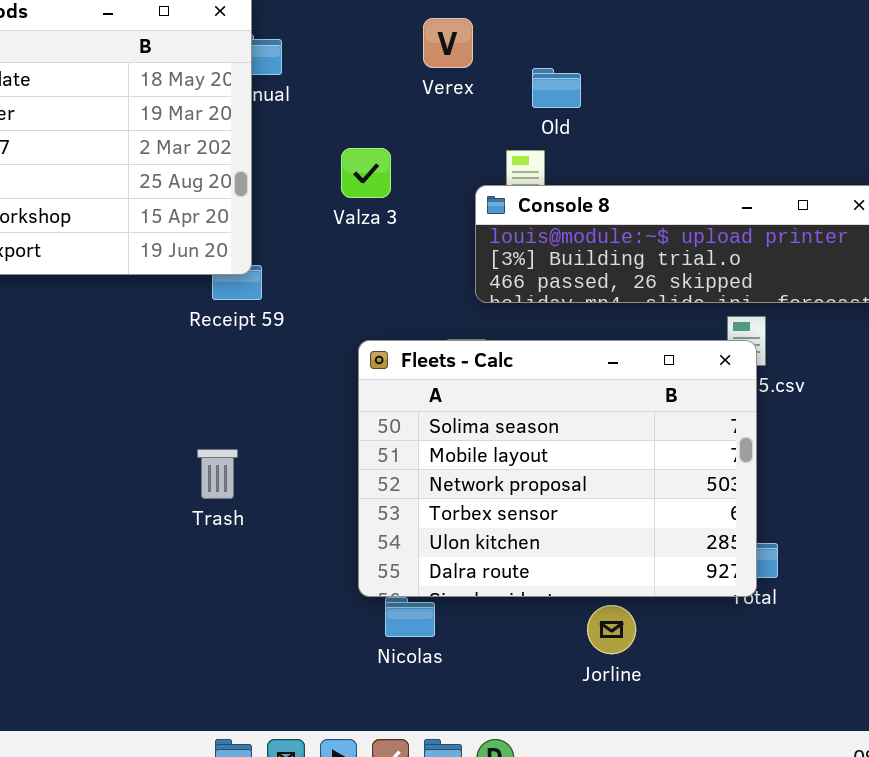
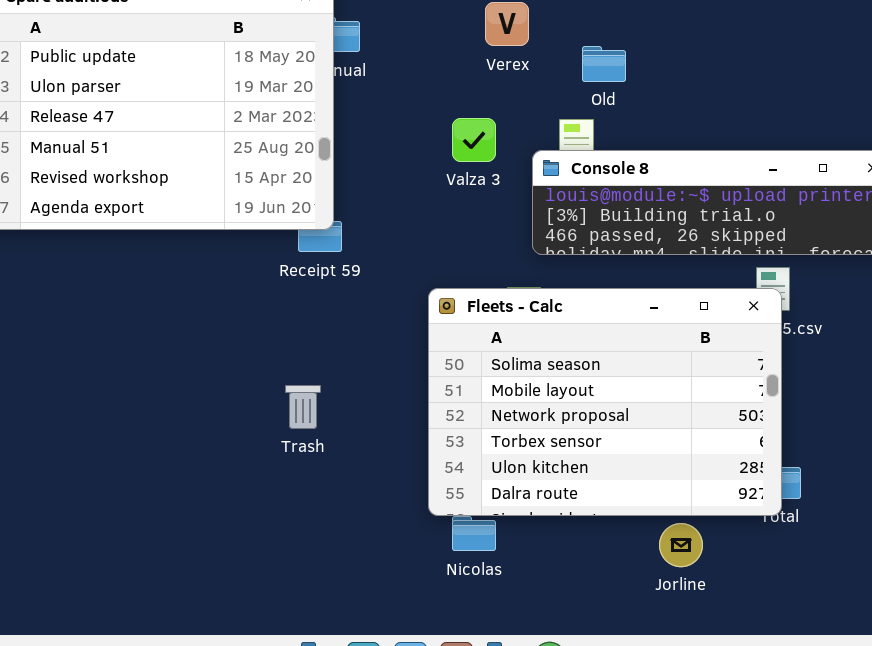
Valza 3: [341,148,391,198] -> [452,118,496,162], moved
Jorline: [587,605,636,654] -> [659,523,703,567], moved

